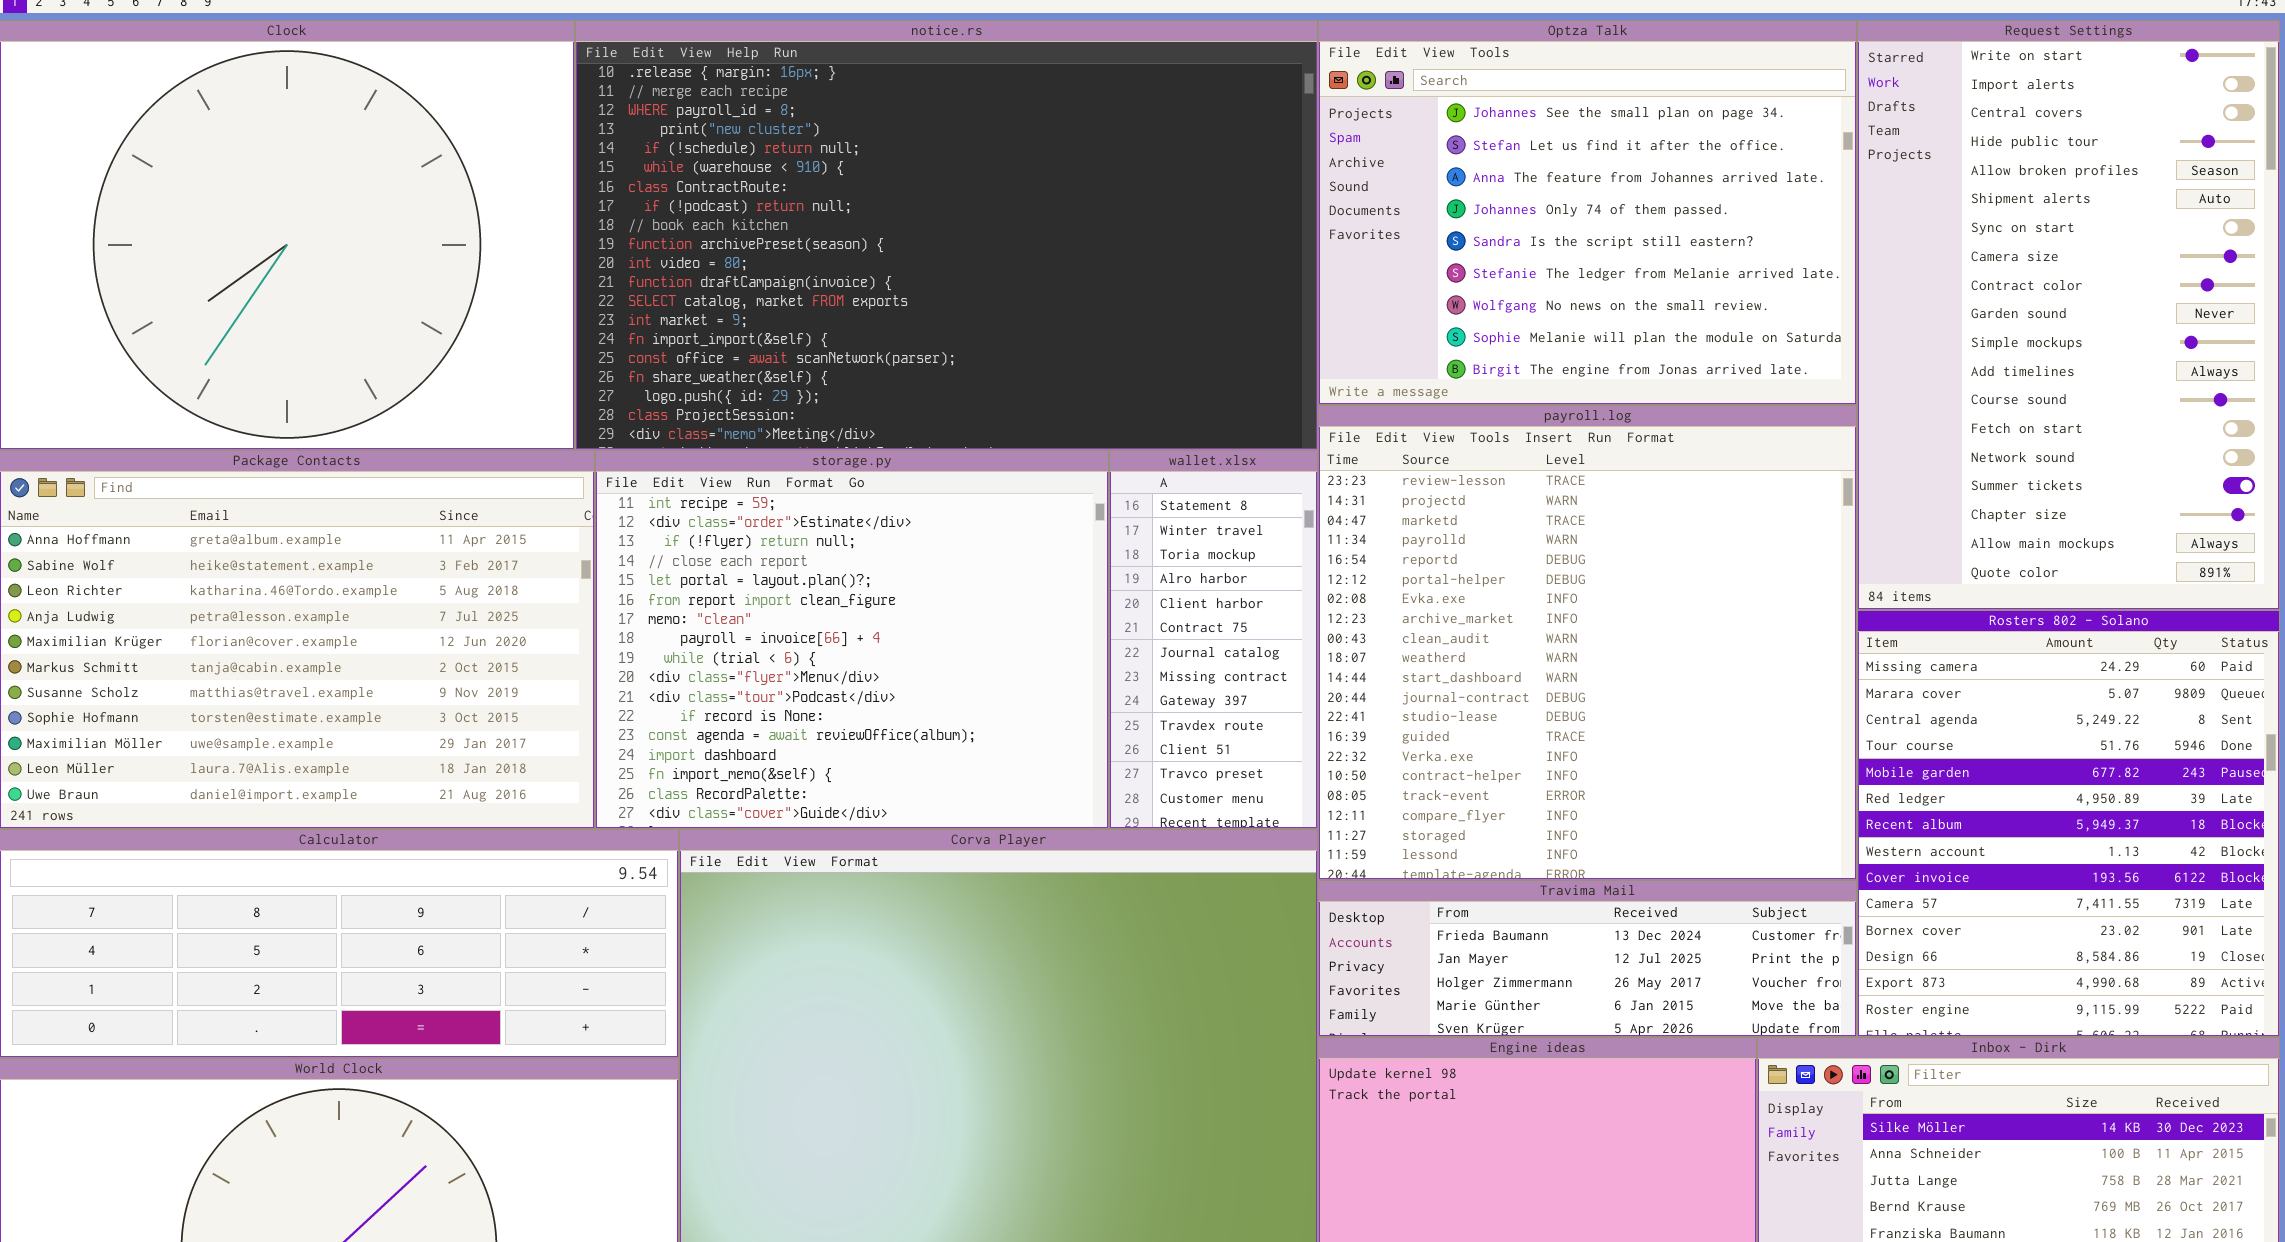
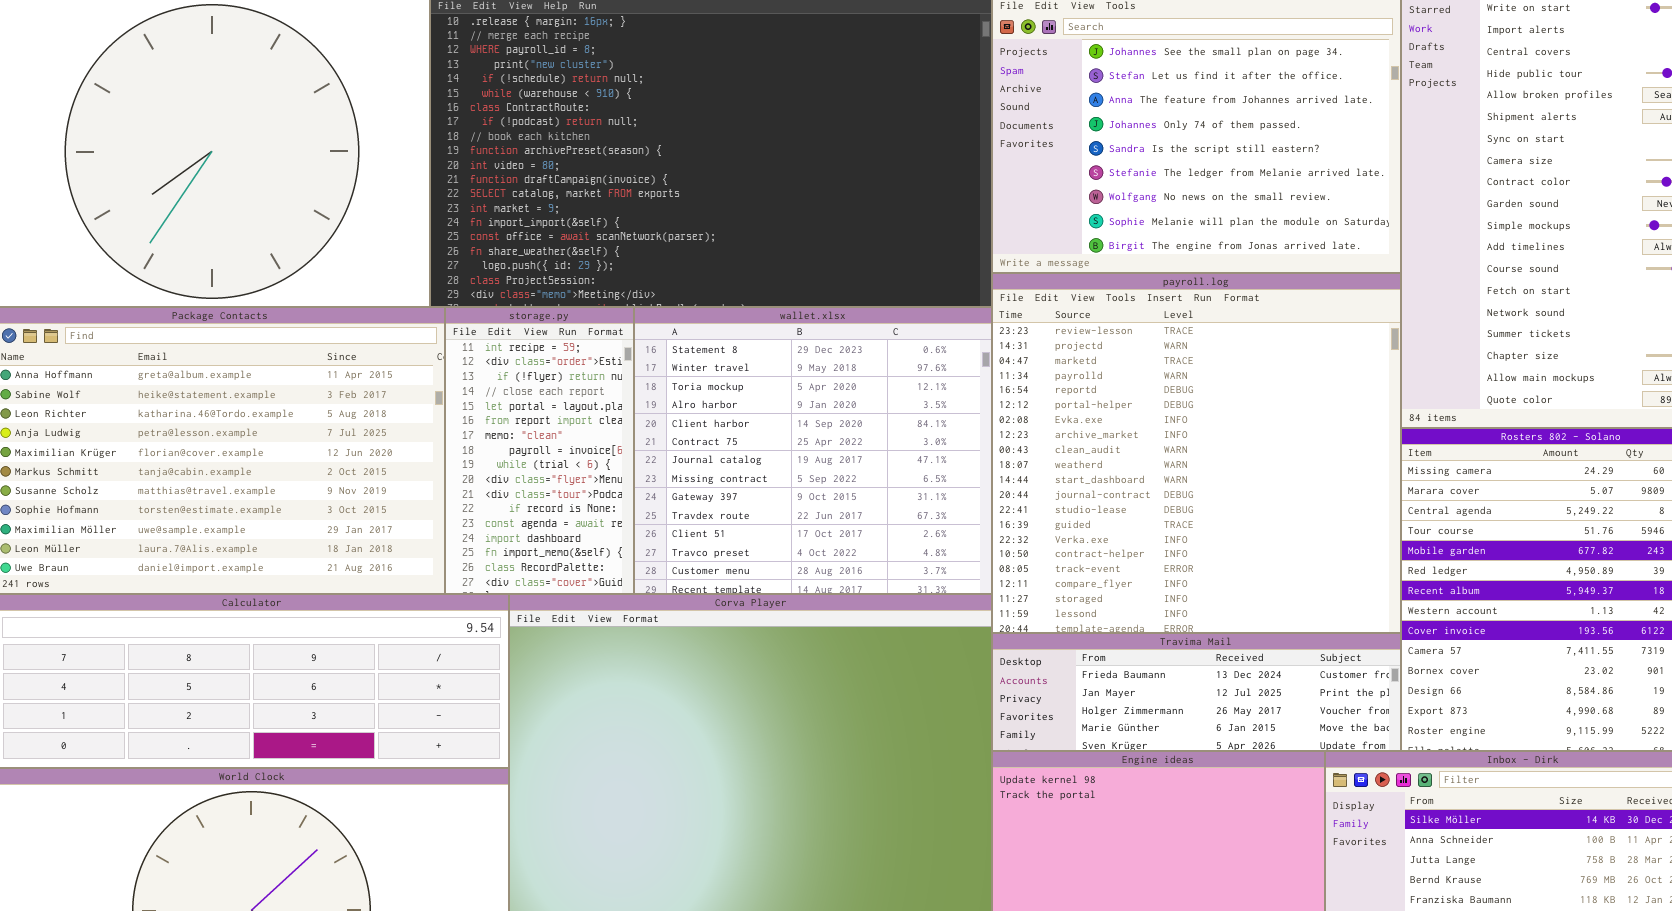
storage.py: [595,450,1109,829] -> [445,307,634,594], resized
wallet.xlsx: [1109,450,1318,829] -> [634,307,992,594], resized

